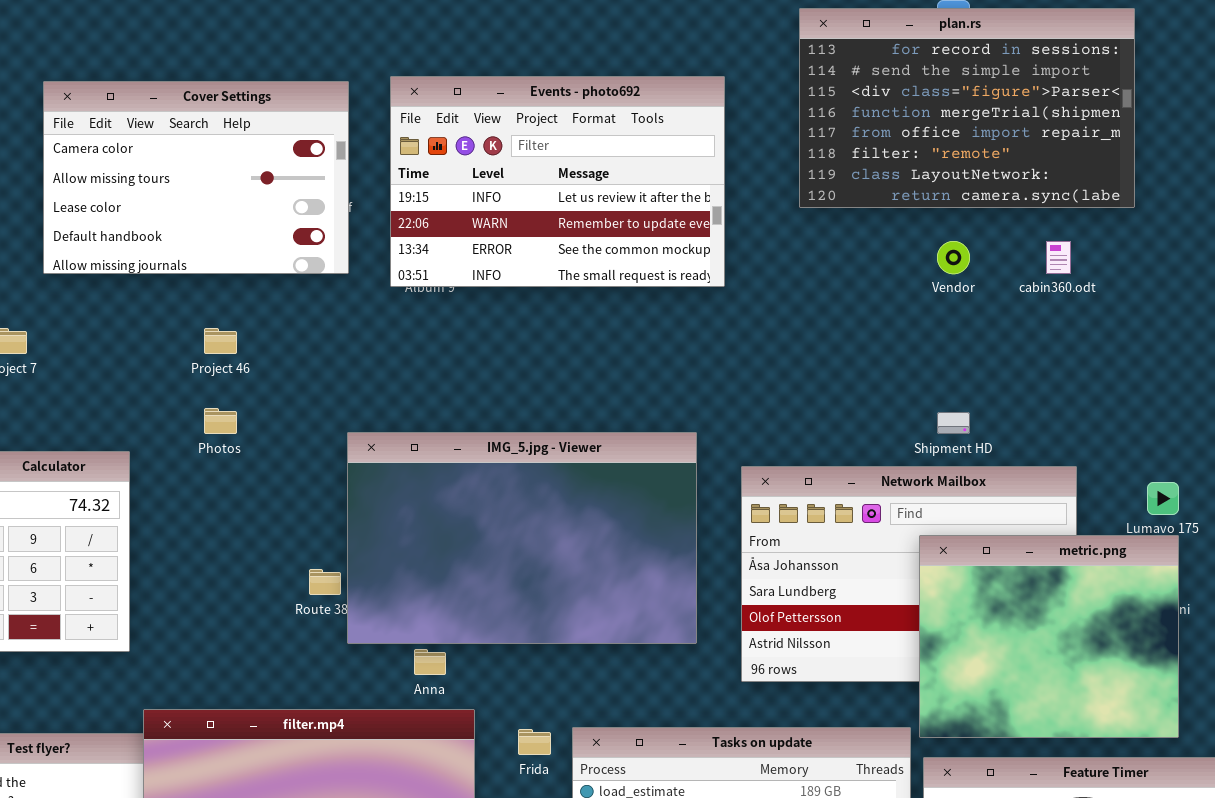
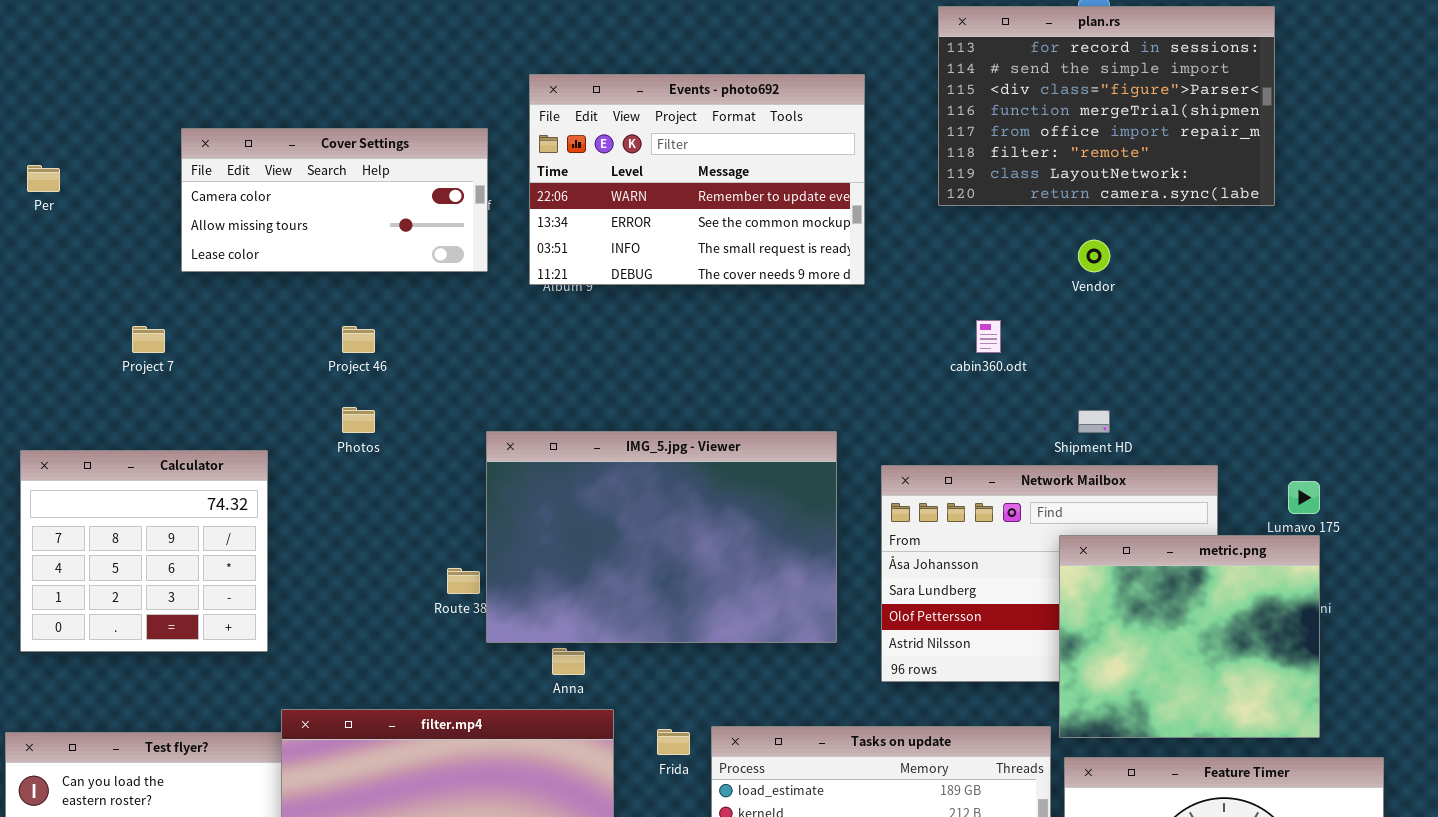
Events - photo692: [390,76,725,287] -> [529,74,865,285], scrolled down 1 row
Cover Settings: [43,81,349,274] -> [181,128,488,272], resized
cabin360.odt: [1046,241,1071,274] -> [976,320,1001,353], moved

